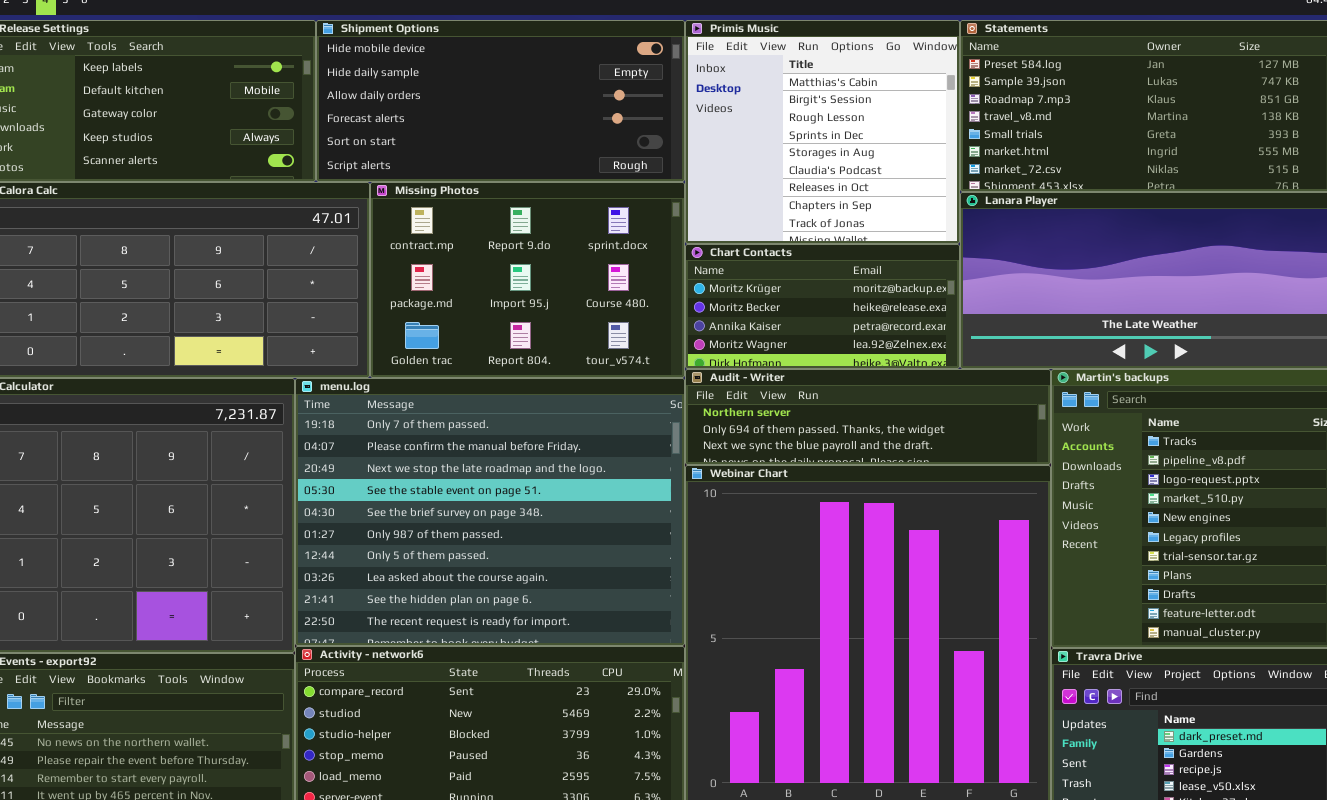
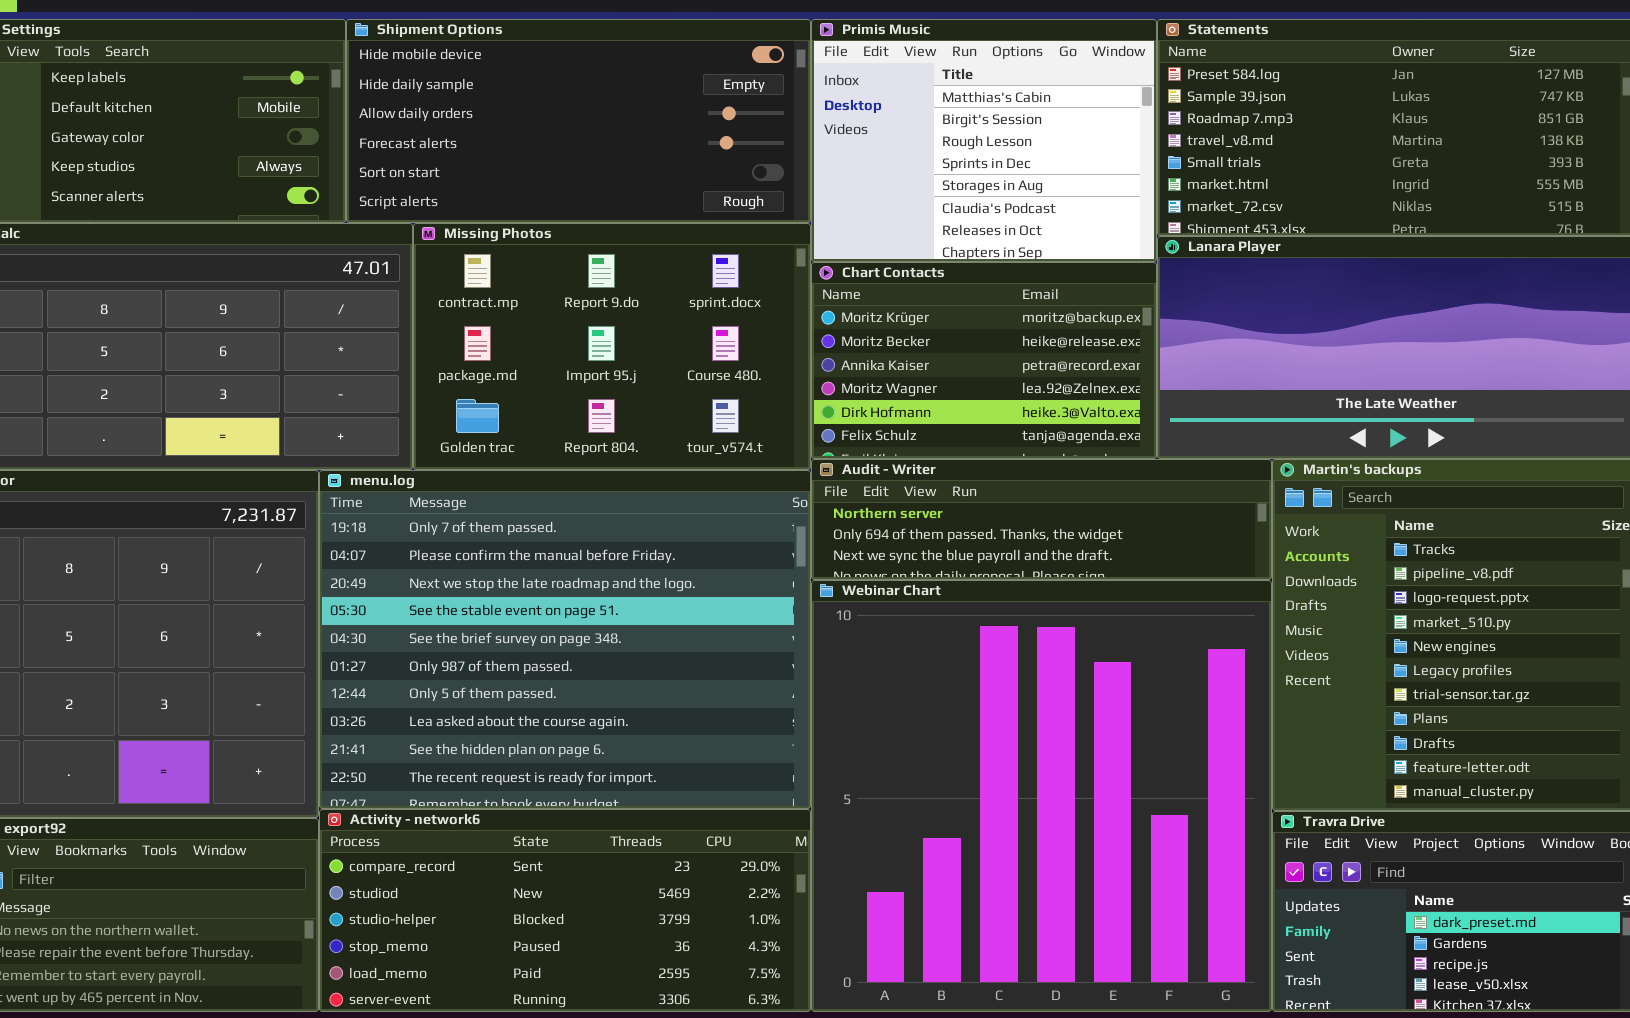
Primis Music: [685,20,960,244] -> [811,19,1157,262], resized
Chart Contacts: [685,244,960,369] -> [811,262,1157,459], resized

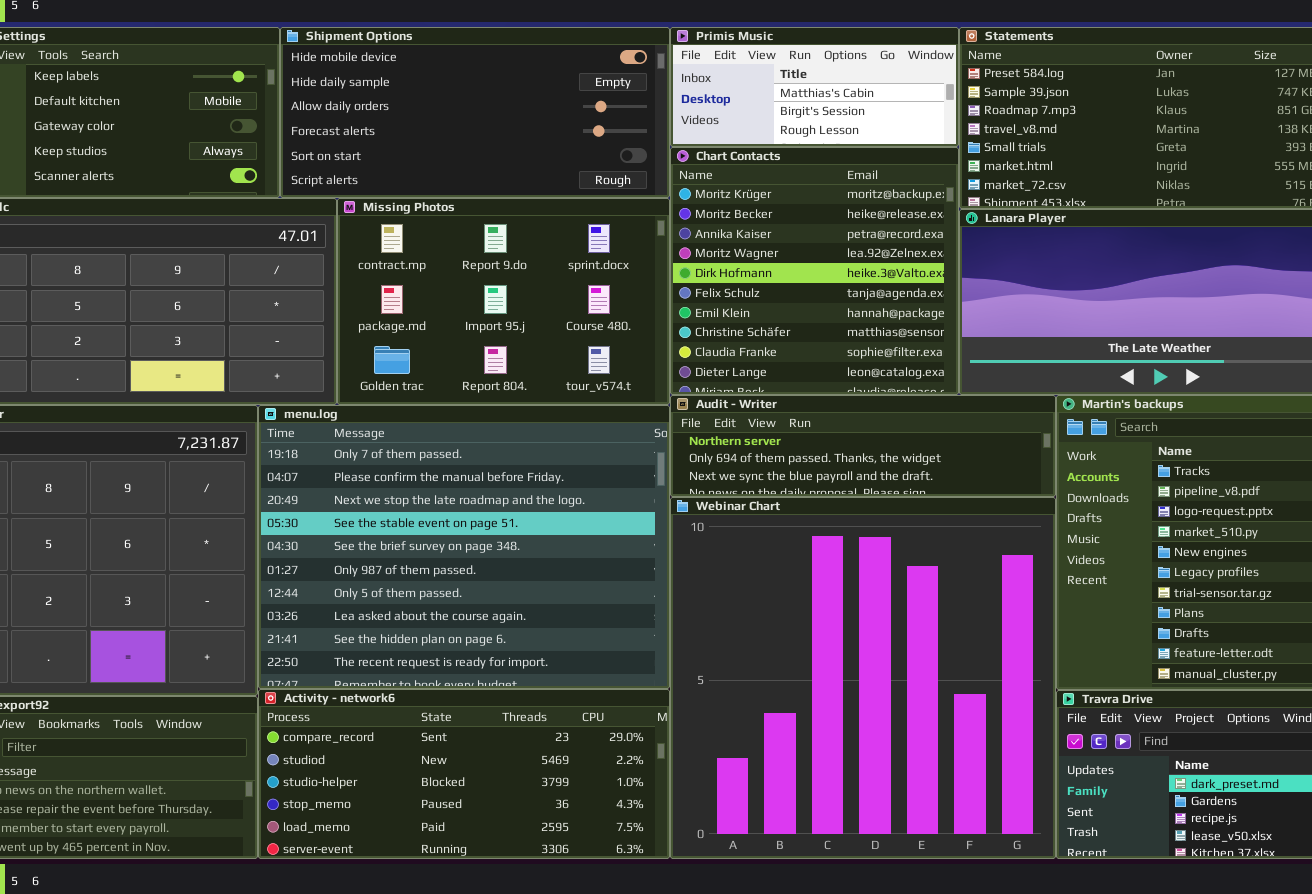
Primis Music: [811,19,1157,262] -> [670,27,959,147], resized
Chart Contacts: [811,262,1157,459] -> [670,147,959,395], resized

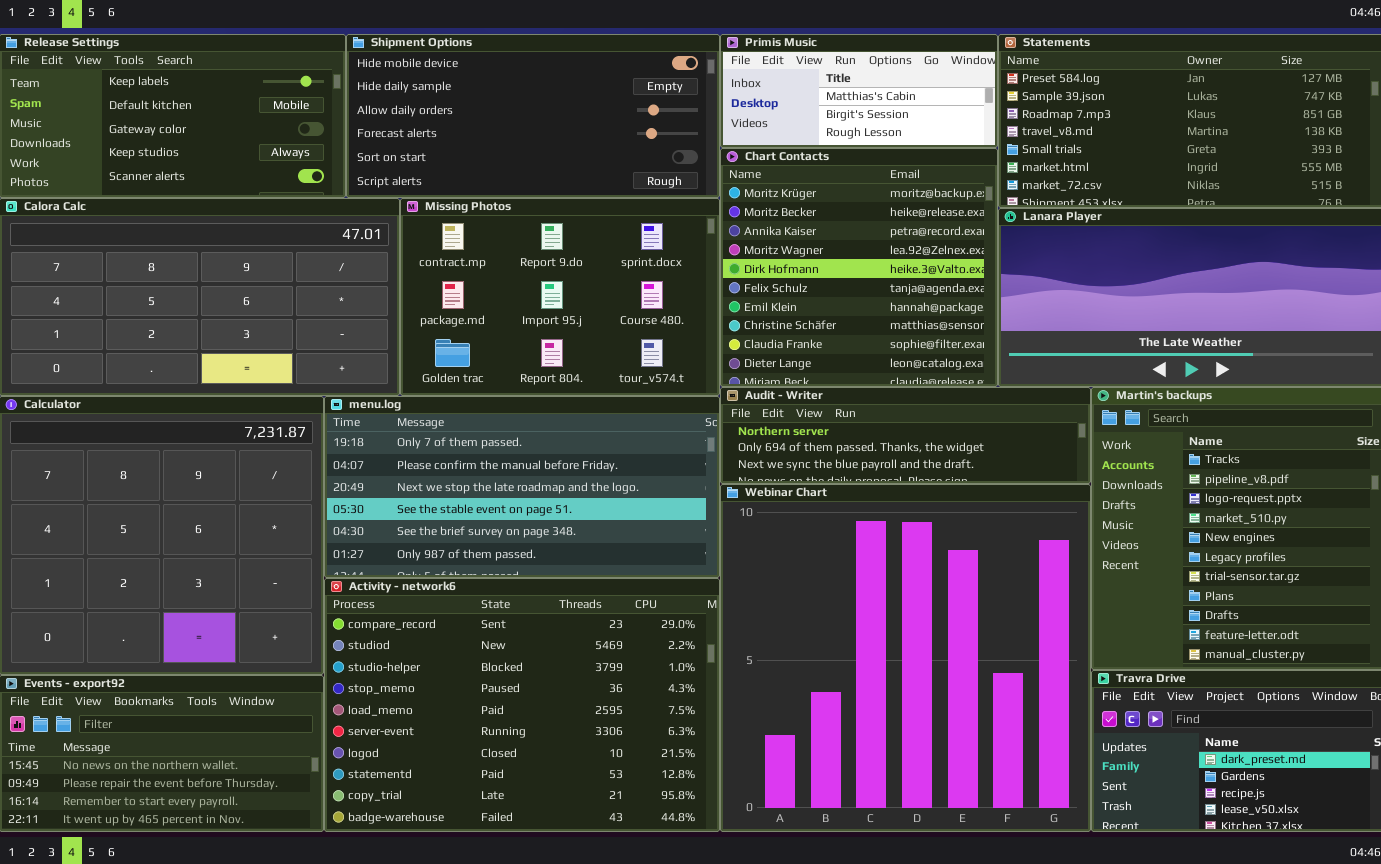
menu.log: [258,405,670,689] -> [324,396,720,578], resized
Activity - network6: [258,689,670,859] -> [324,578,720,832], resized

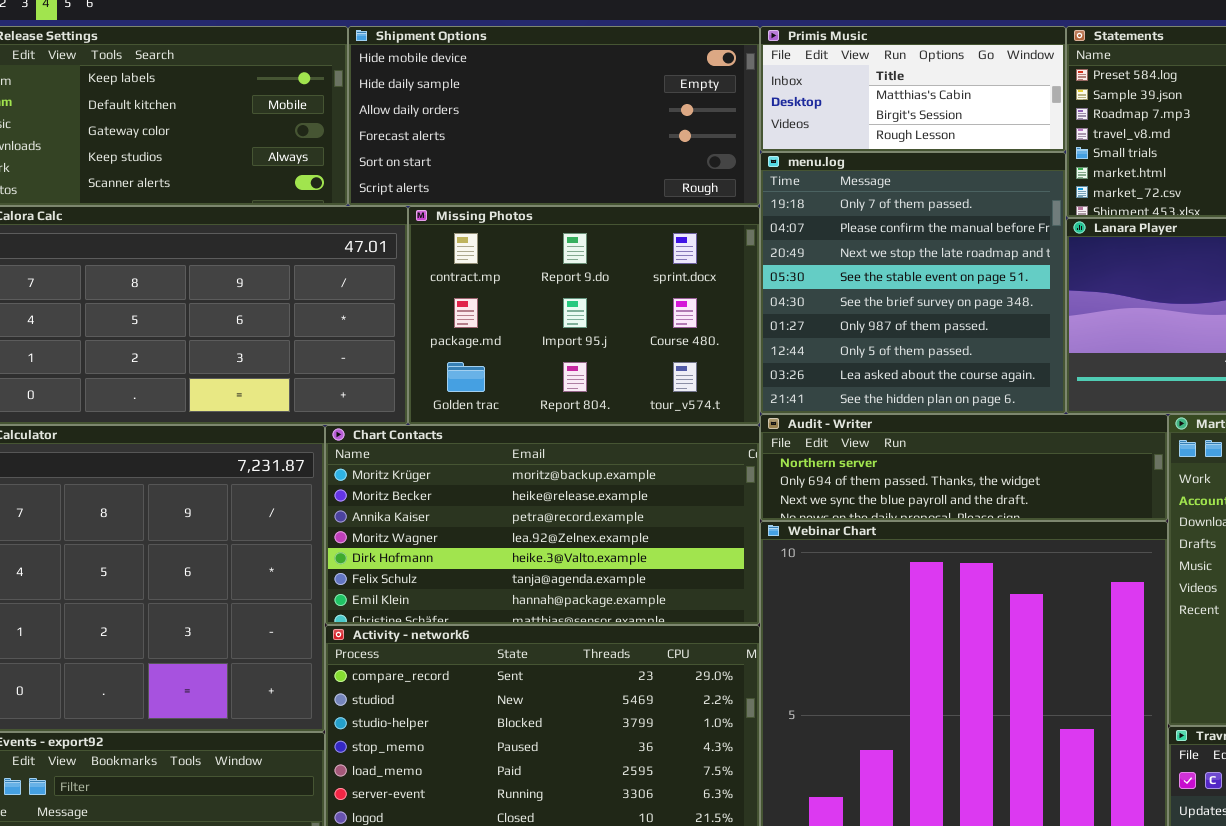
Chart Contacts: [720,148,998,387] -> [325,425,760,625], moved, resized
menu.log: [324,396,720,578] -> [760,152,1066,414], moved, resized

